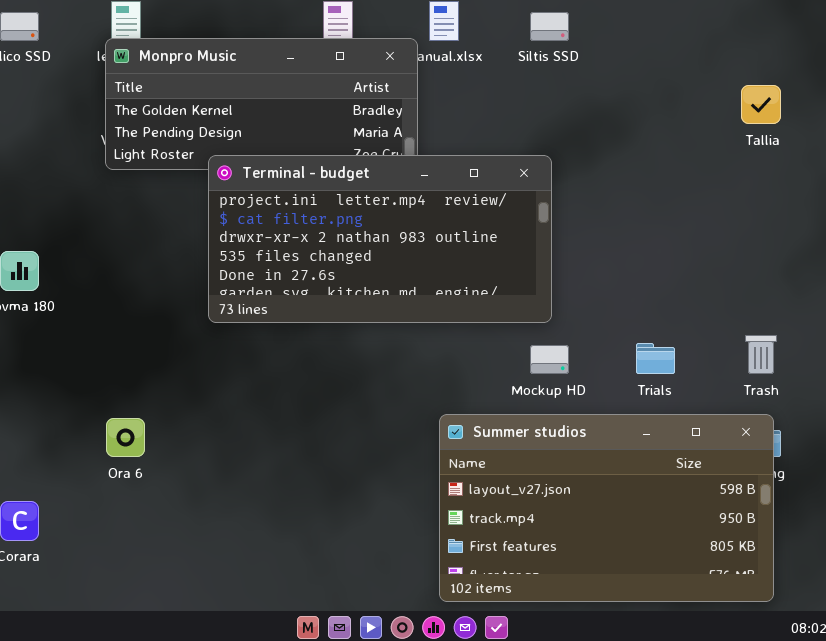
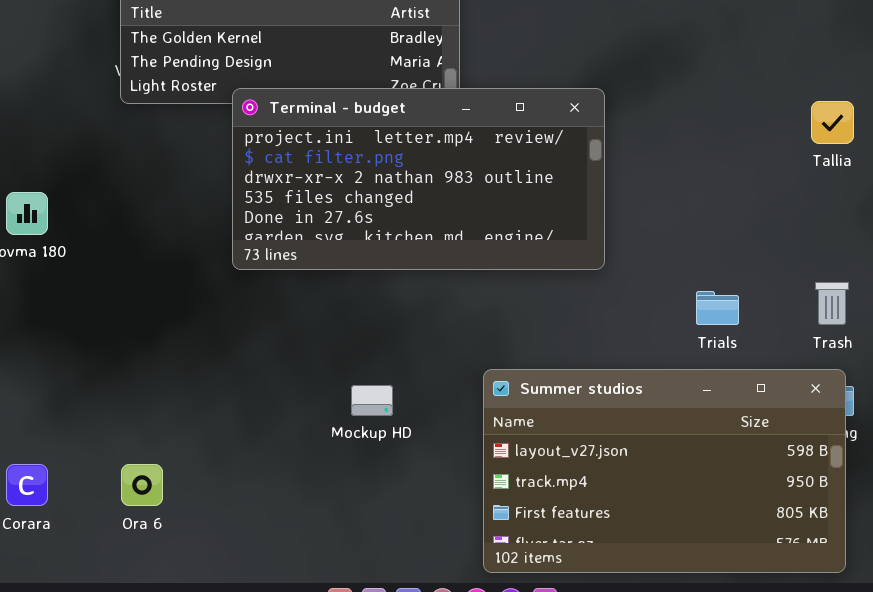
Tallia: [741,85,781,124] -> [811,101,854,144], moved
Mockup HD: [530,345,569,374] -> [351,385,393,416], moved
Ora 6: [106,418,145,457] -> [121,464,163,506], moved

